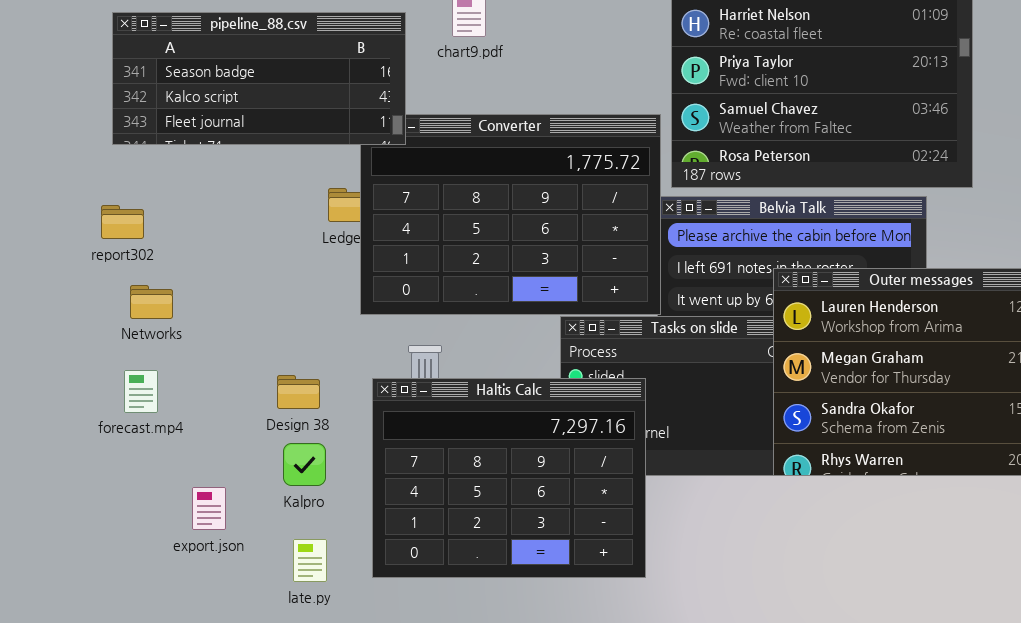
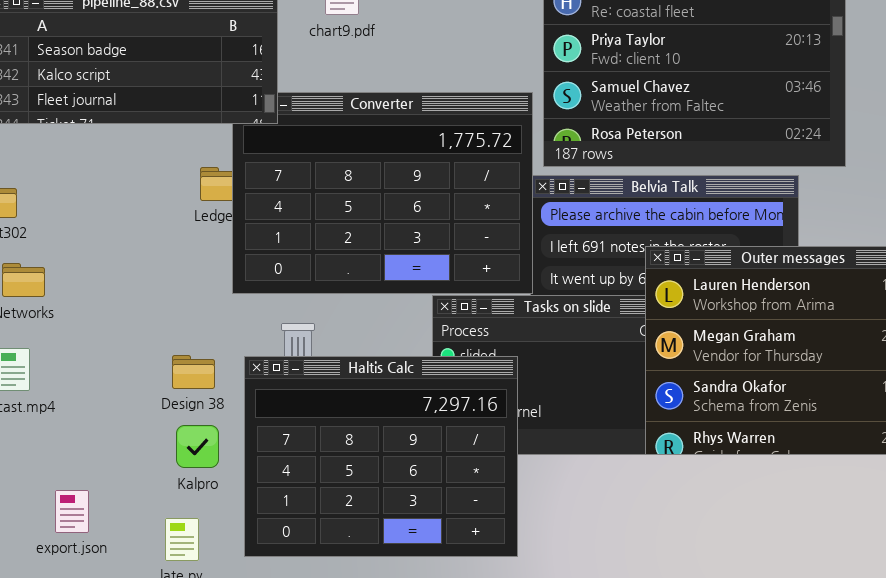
Design 38: [277,375,320,409] -> [172,355,215,389], moved
Kalpro: [283,443,326,486] -> [176,425,219,468], moved
export.json: [192,487,226,530] -> [55,490,89,533], moved

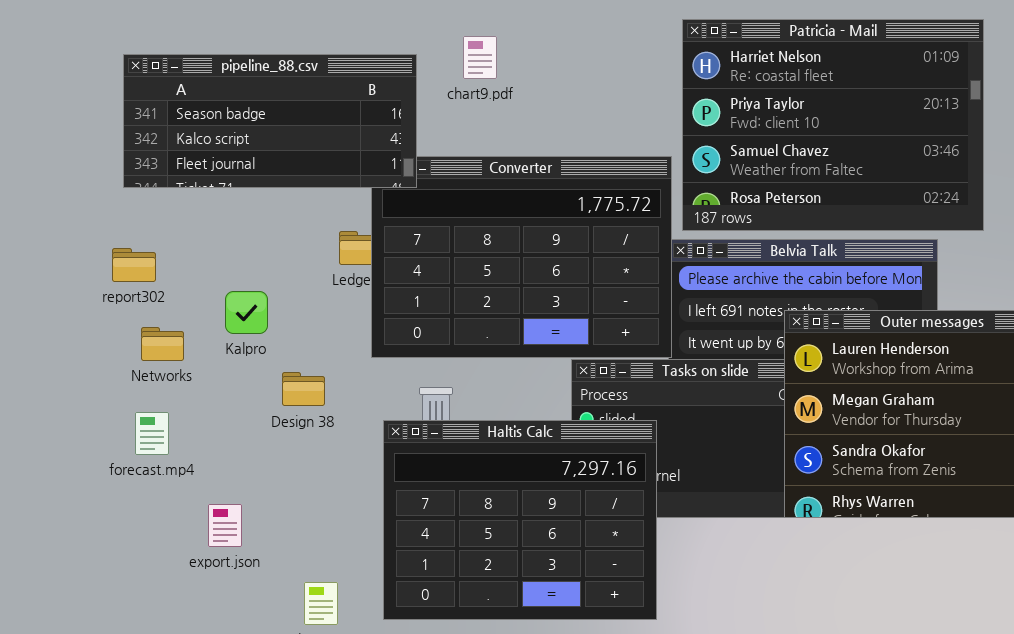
Design 38: [172,355,215,389] -> [282,372,325,406], moved
Kalpro: [176,425,219,468] -> [225,291,268,334], moved
export.json: [55,490,89,533] -> [208,504,242,547], moved

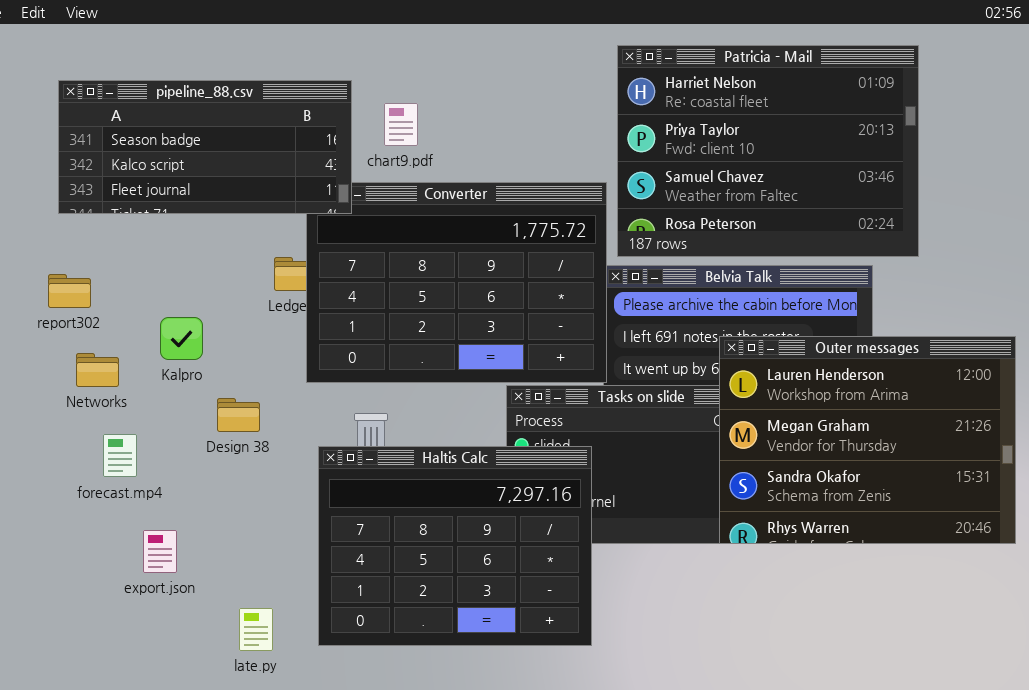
chart9.pdf: [463,36,497,79] -> [384,103,418,146], moved
forecast.mp4: [135,412,169,455] -> [103,434,137,477], moved

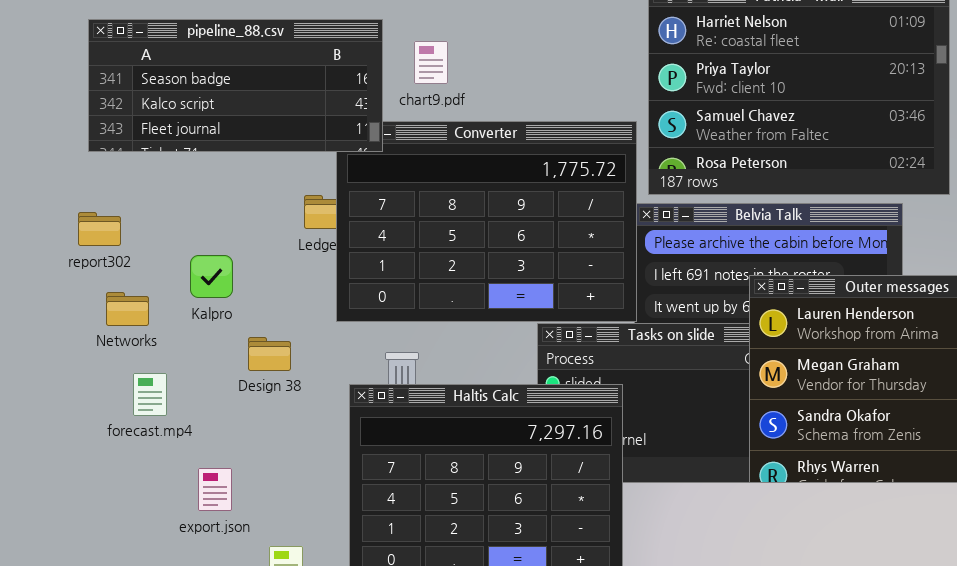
export.json: [143,530,177,573] -> [198,468,232,511], moved

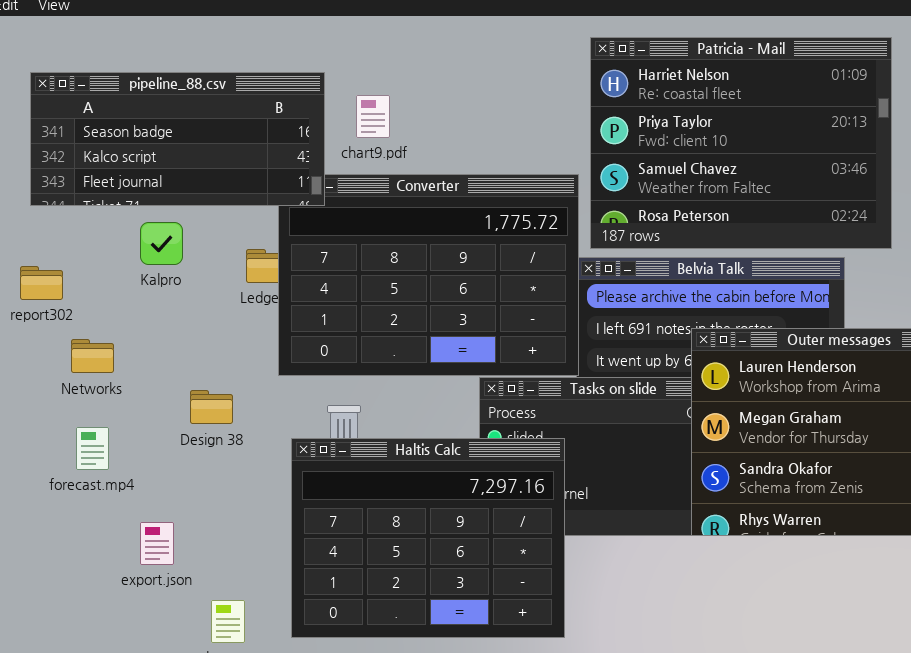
Kalpro: [190,255,233,298] -> [140,222,183,265], moved
Networks: [106,292,149,326] -> [71,339,114,373], moved

